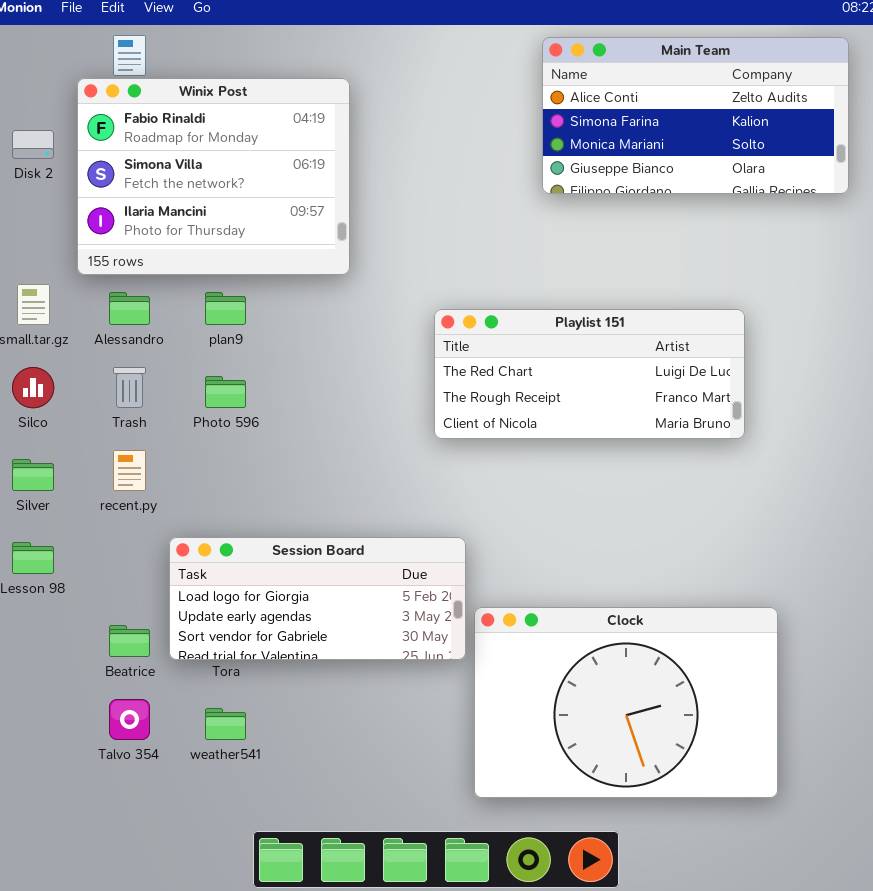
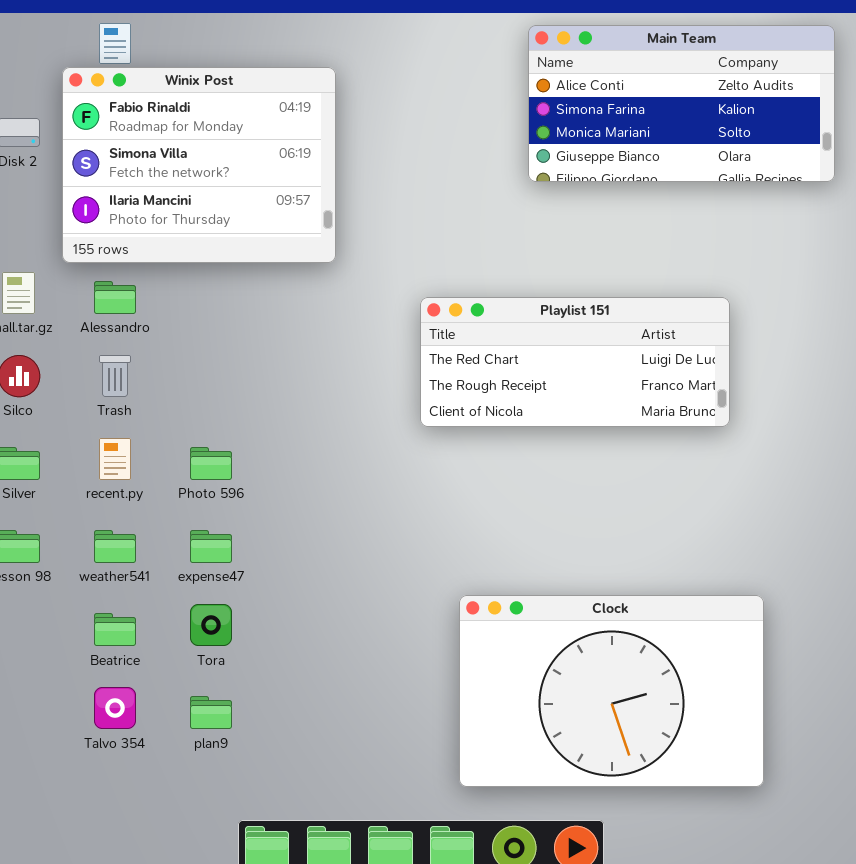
plan9: [205,292,246,325] -> [190,696,232,729], moved
Photo 596: [205,376,246,408] -> [190,447,232,480], moved
Session Board: [169,537,466,660] -> none, closed
weather541: [205,708,246,740] -> [94,530,136,563], moved

